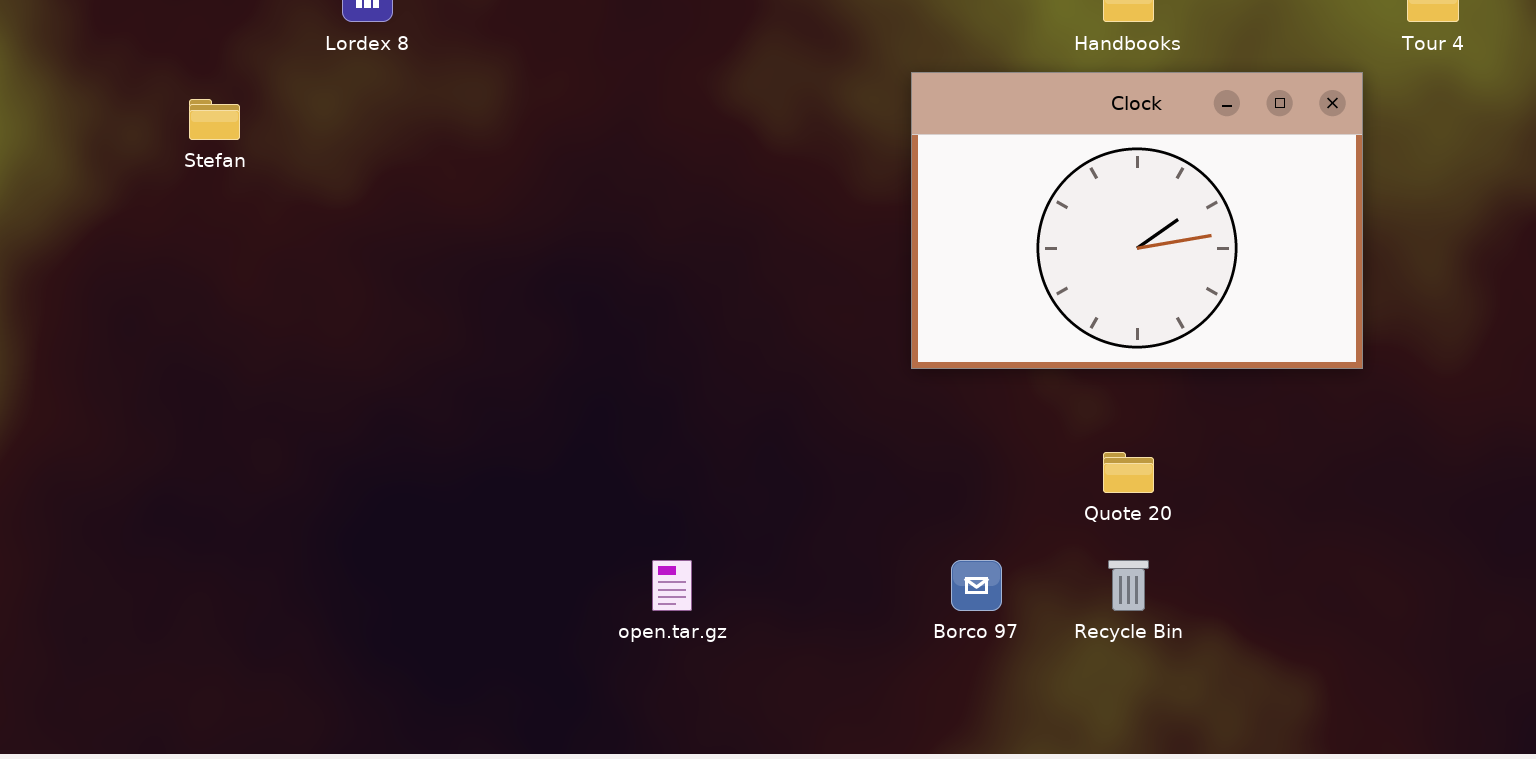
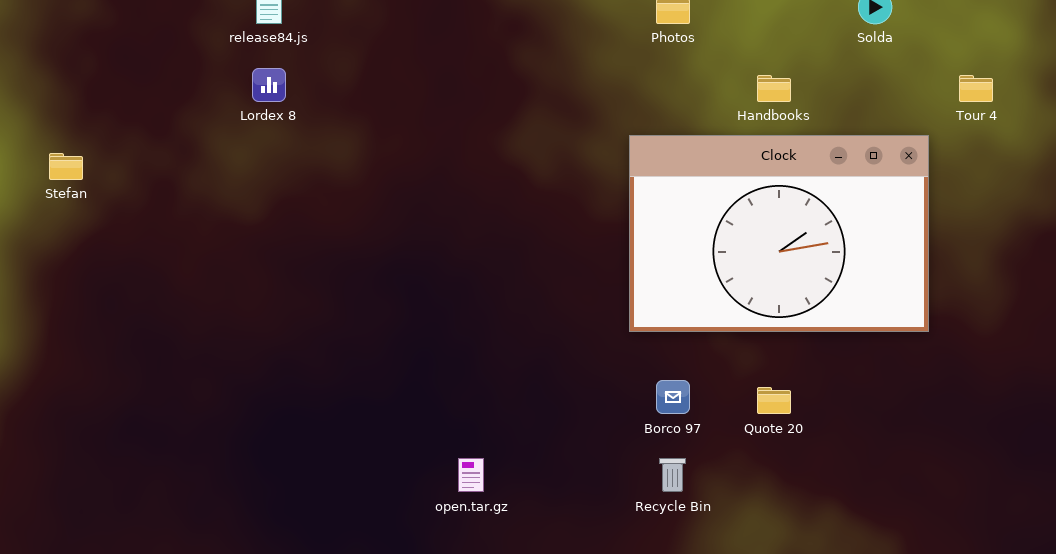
Stefan: [189,99,240,140] -> [49,153,83,180], moved
Borco 97: [951,560,1002,611] -> [656,380,690,414], moved
Recycle Bin: [1108,560,1149,611] -> [659,458,686,492], moved

